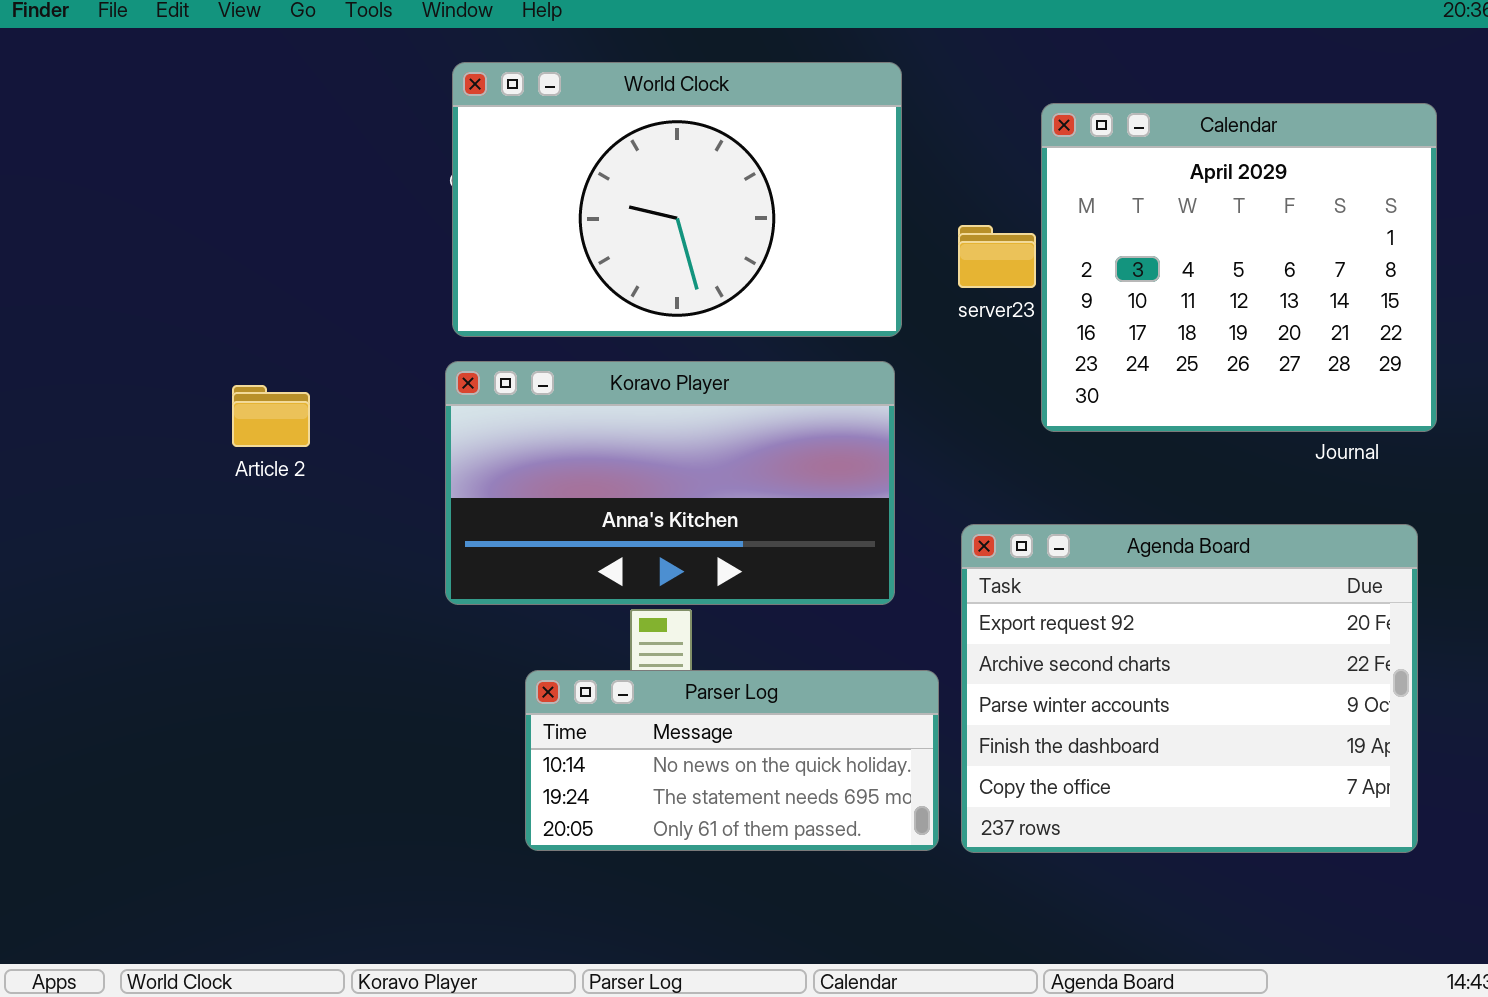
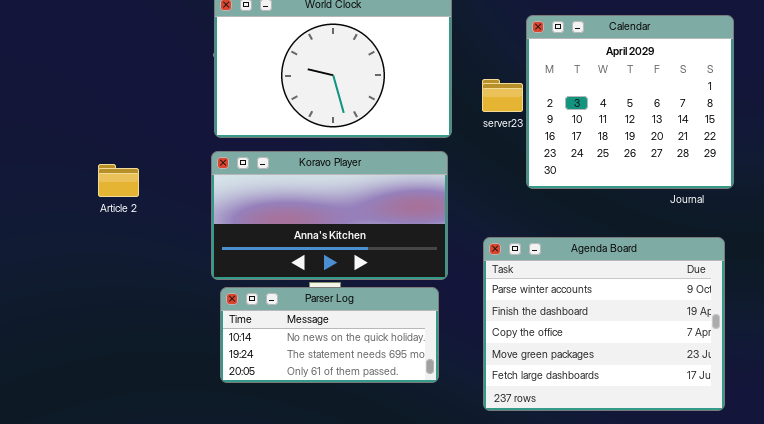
Agenda Board: [961,524,1418,853] -> [483,237,725,411], scrolled down 2 rows
Parser Log: [525,670,939,851] -> [220,287,439,383], moved

